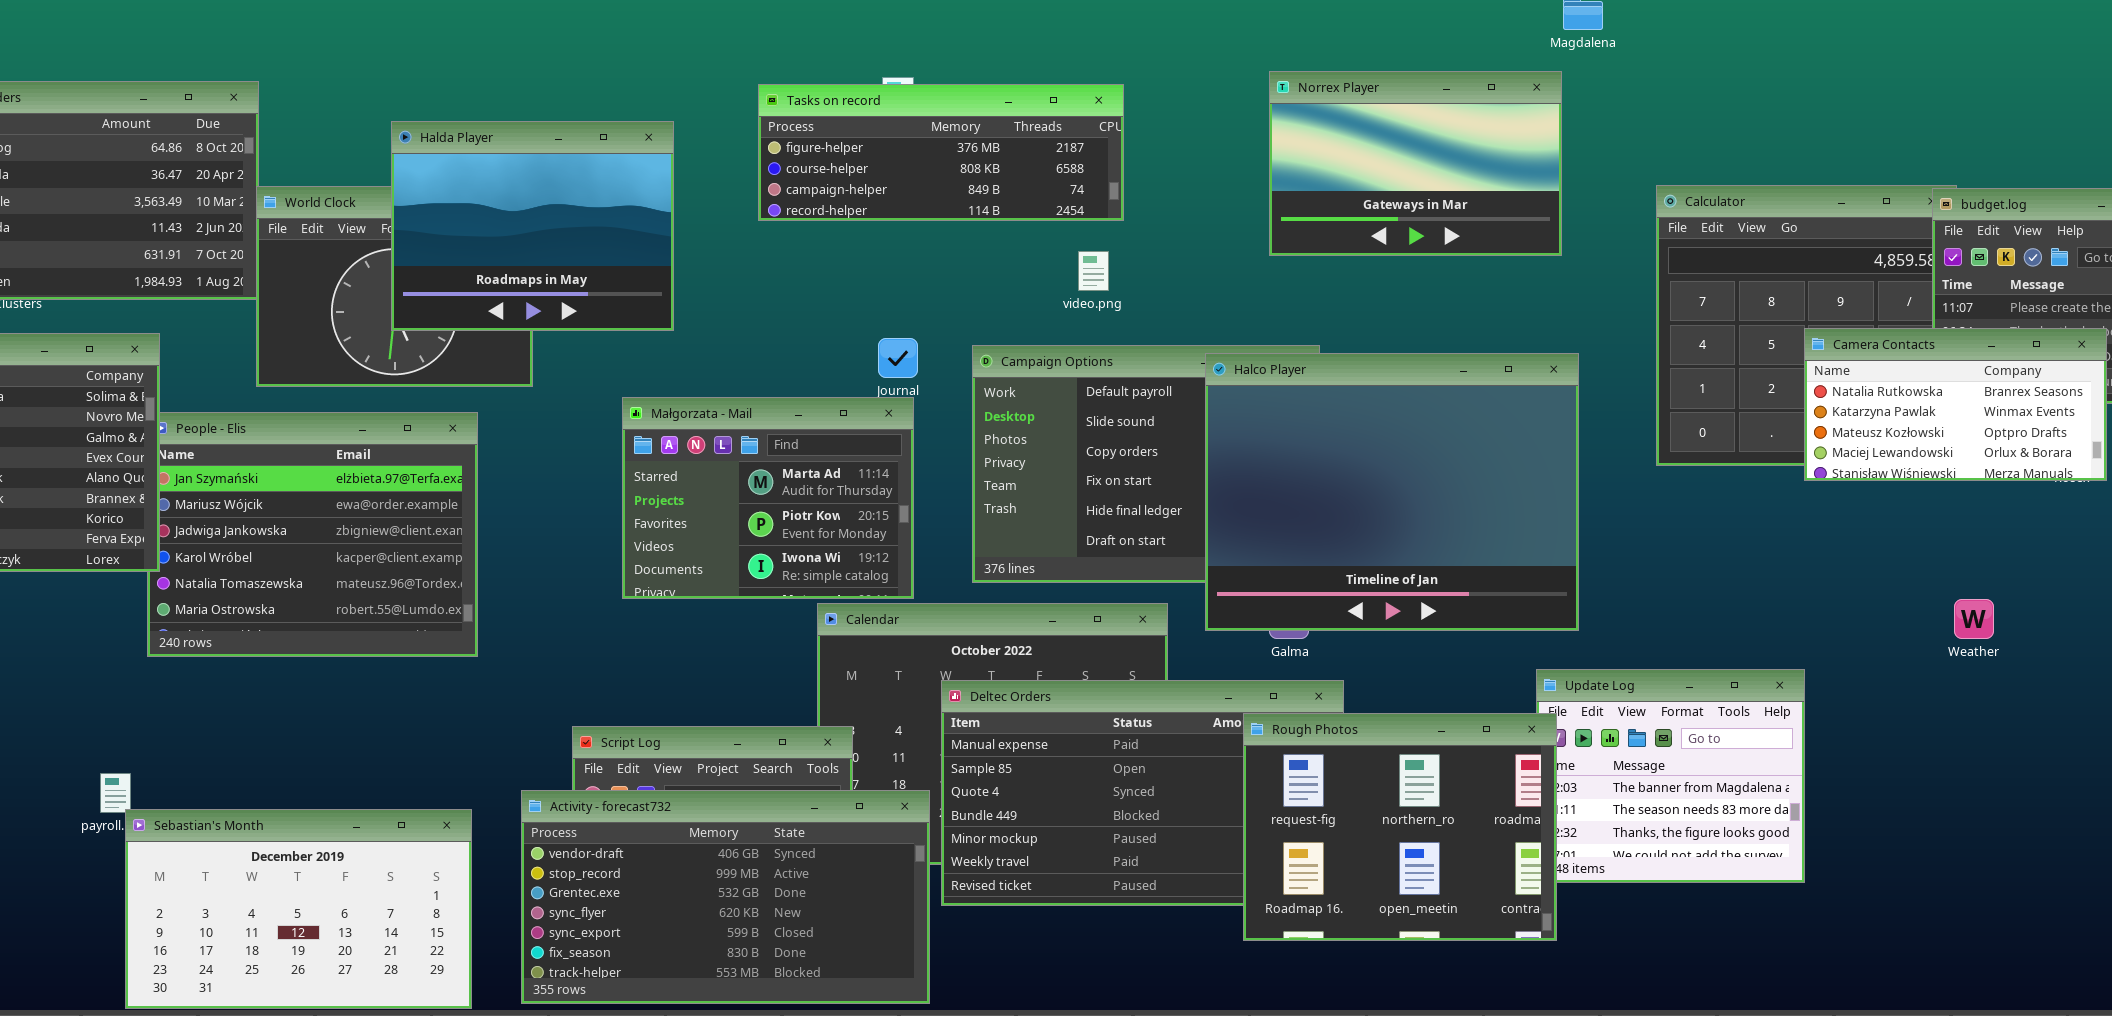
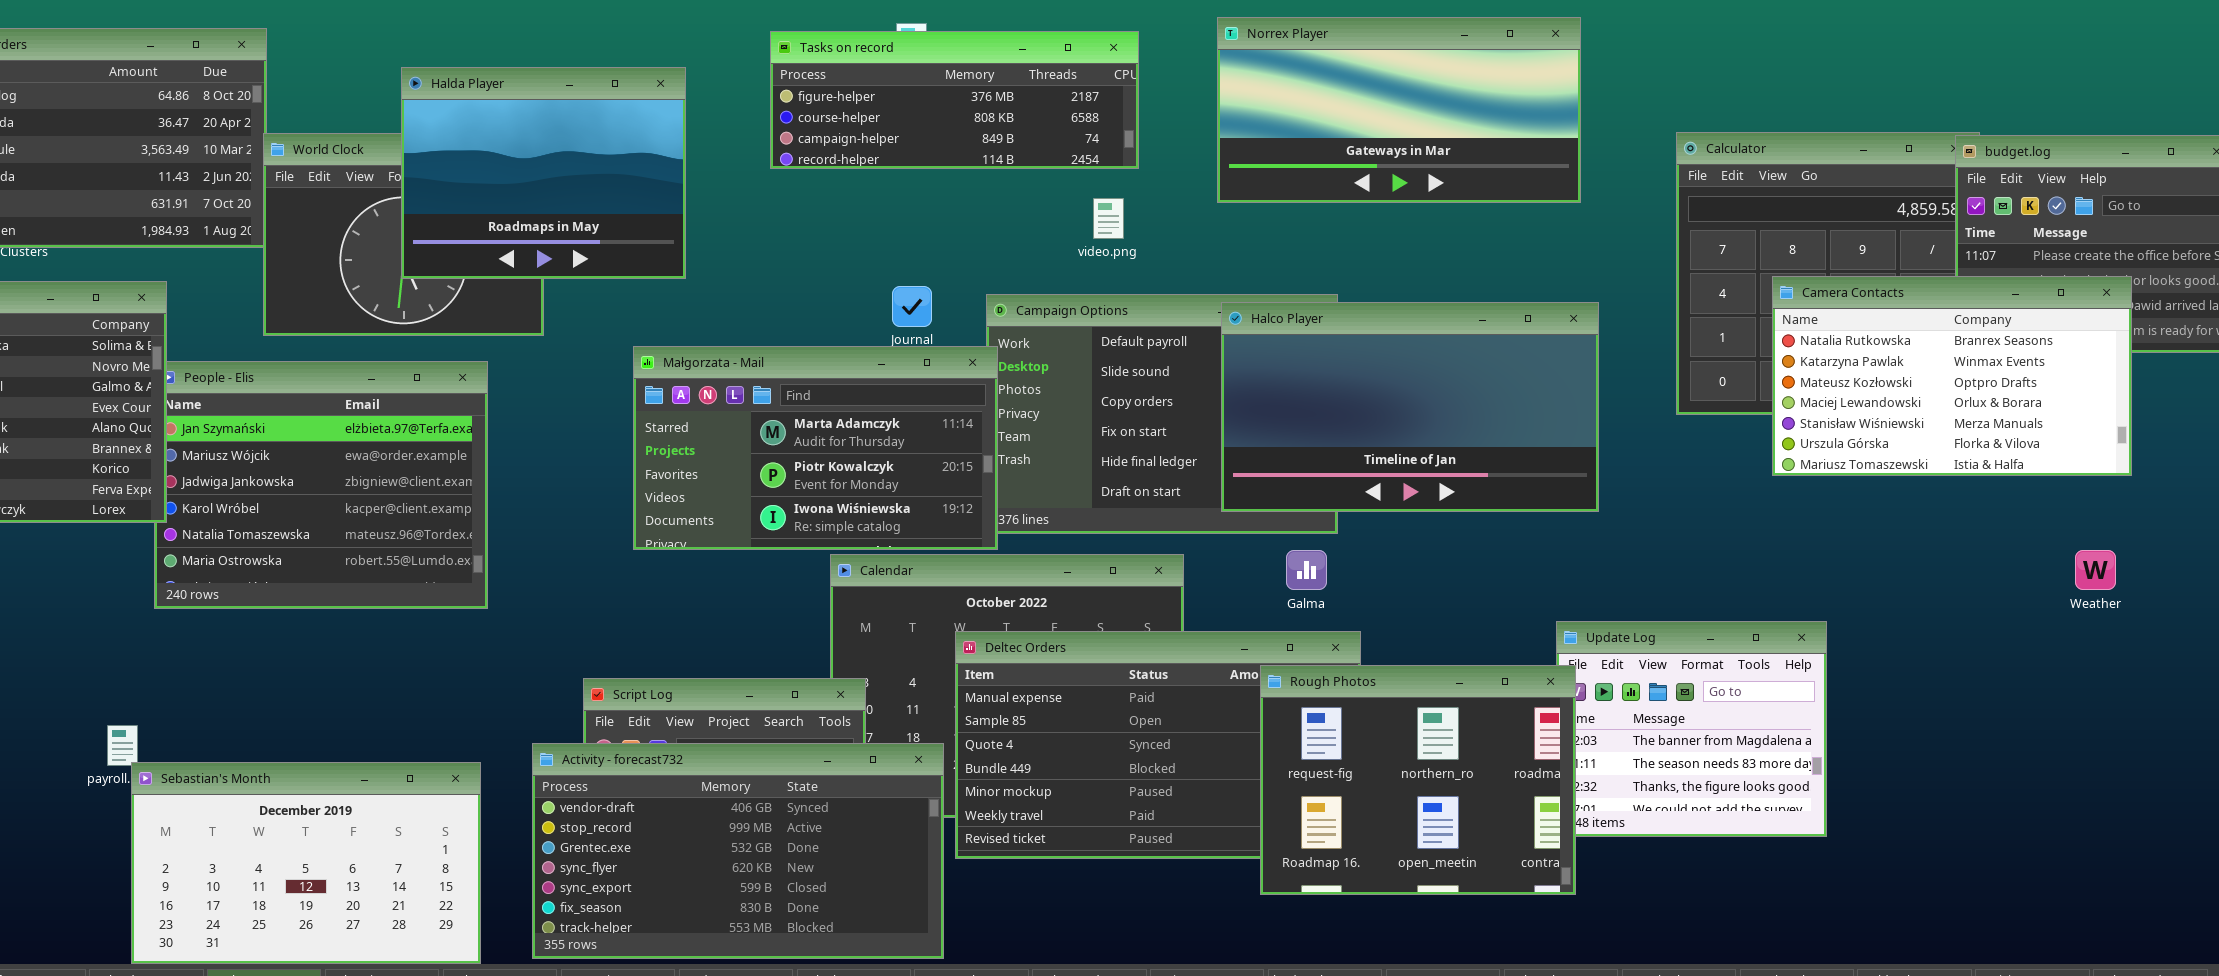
Norrex Player: [1269,71,1562,256] -> [1217,17,1581,203], resized
Camera Contacts: [1804,328,2107,481] -> [1772,276,2132,476], resized
Halco Player: [1205,353,1579,631] -> [1221,302,1599,512], resized
Małgorzata - Mail: [622,397,914,599] -> [633,346,998,550], resized
Weather: [1954,599,1994,639] -> [2075,550,2116,590], moved

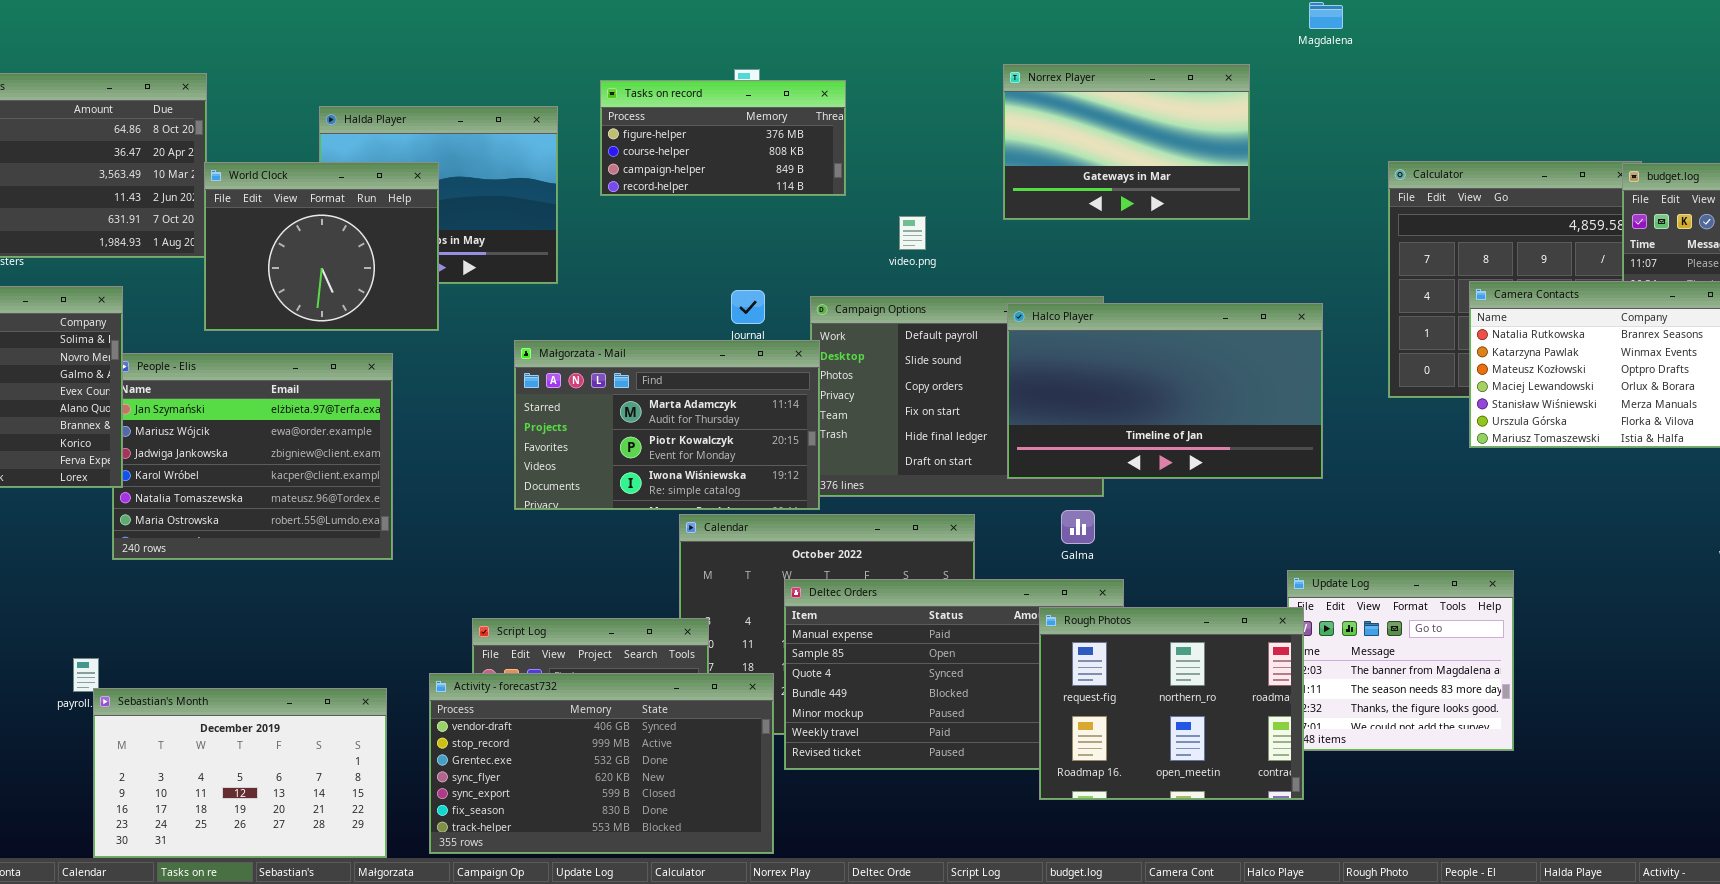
Norrex Player: [1217,17,1581,203] -> [1003,64,1250,220], resized
Tasks on record: [770,31,1139,169] -> [600,80,846,196], moved, resized
World Clock: [263,133,544,336] -> [204,162,439,331], raised

